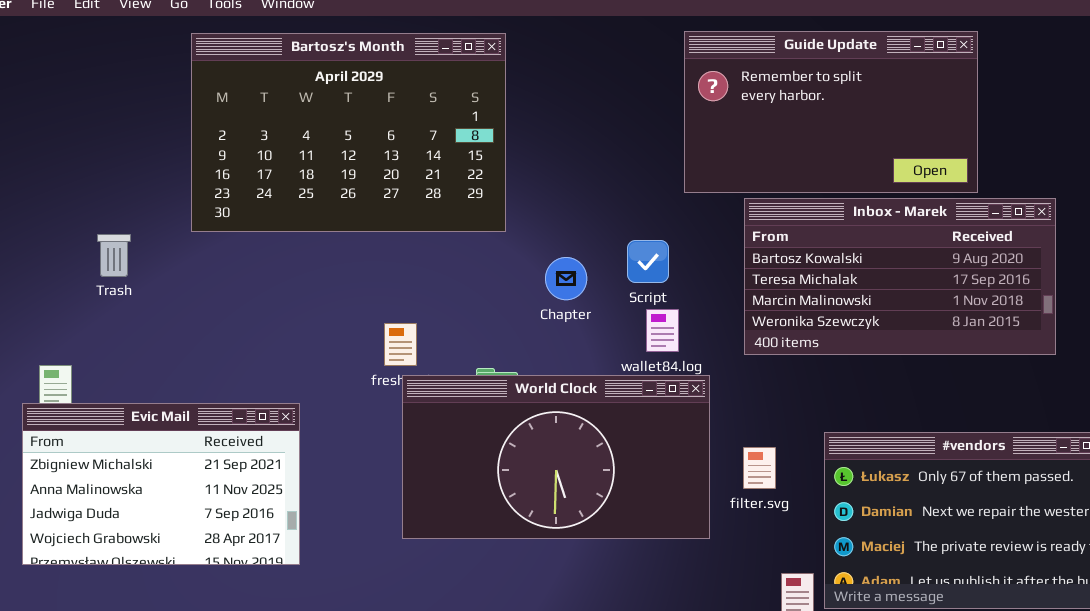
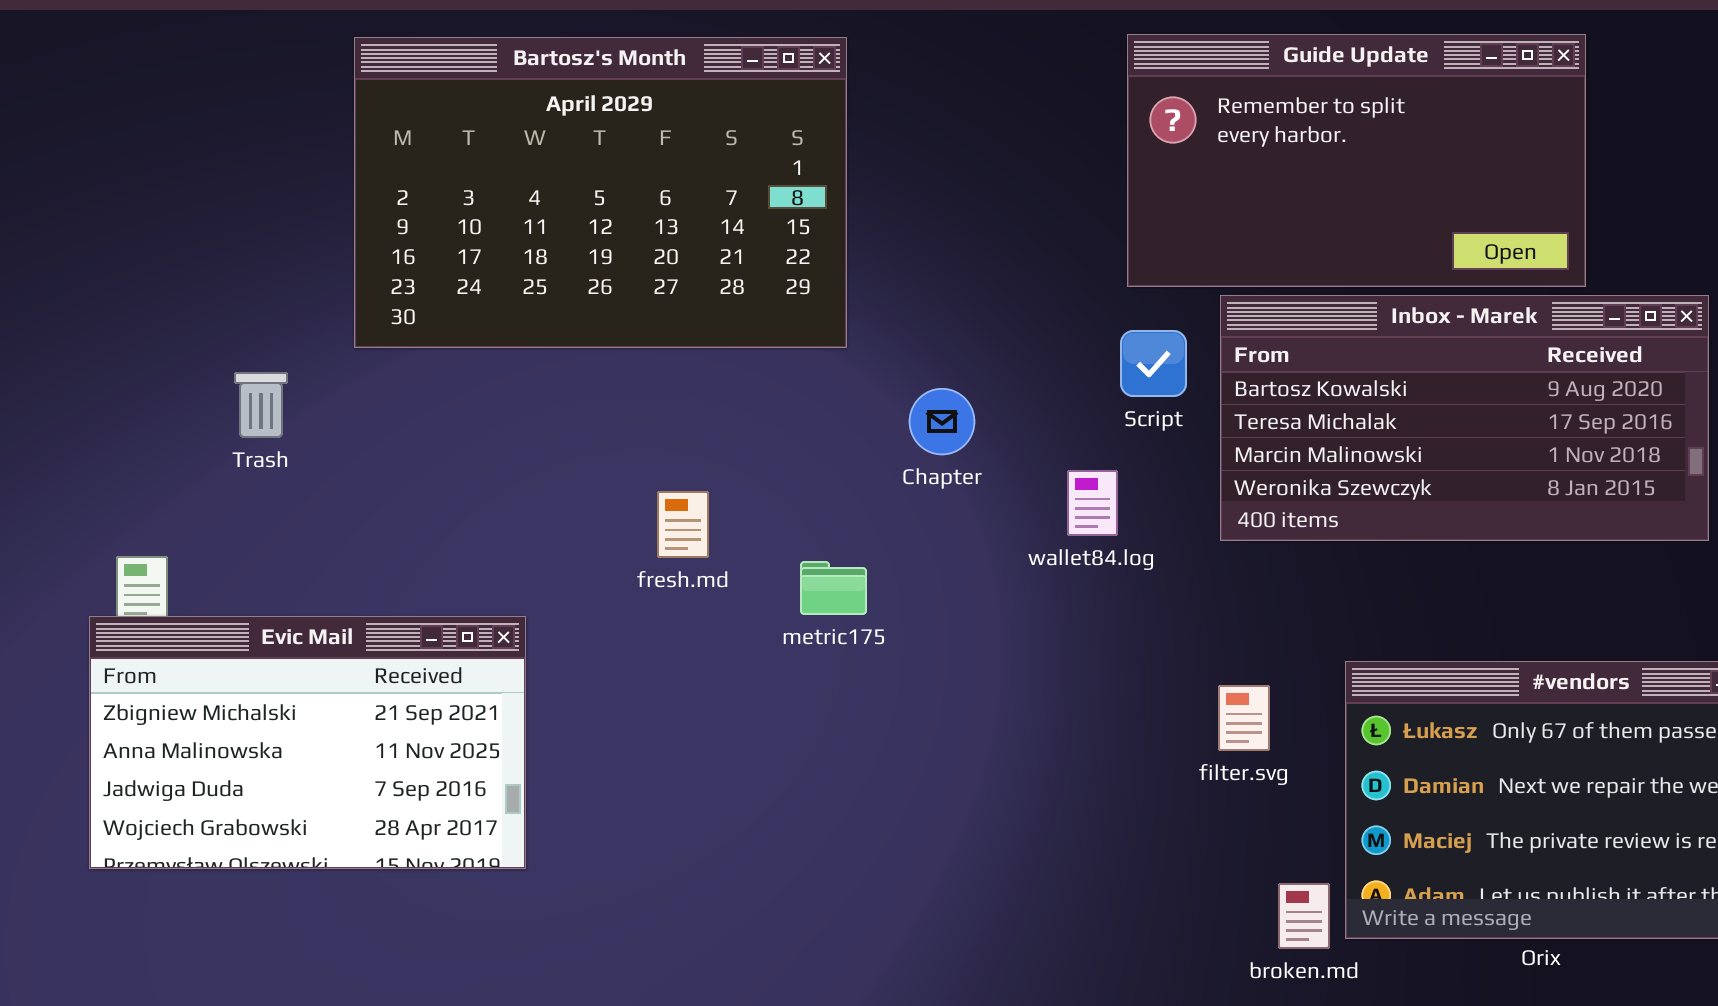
Trash: [97,234,131,277] -> [234,372,288,438], moved
Script: [627,240,669,283] -> [1120,330,1187,397], moved
World Clock: [402,375,710,539] -> none, closed

